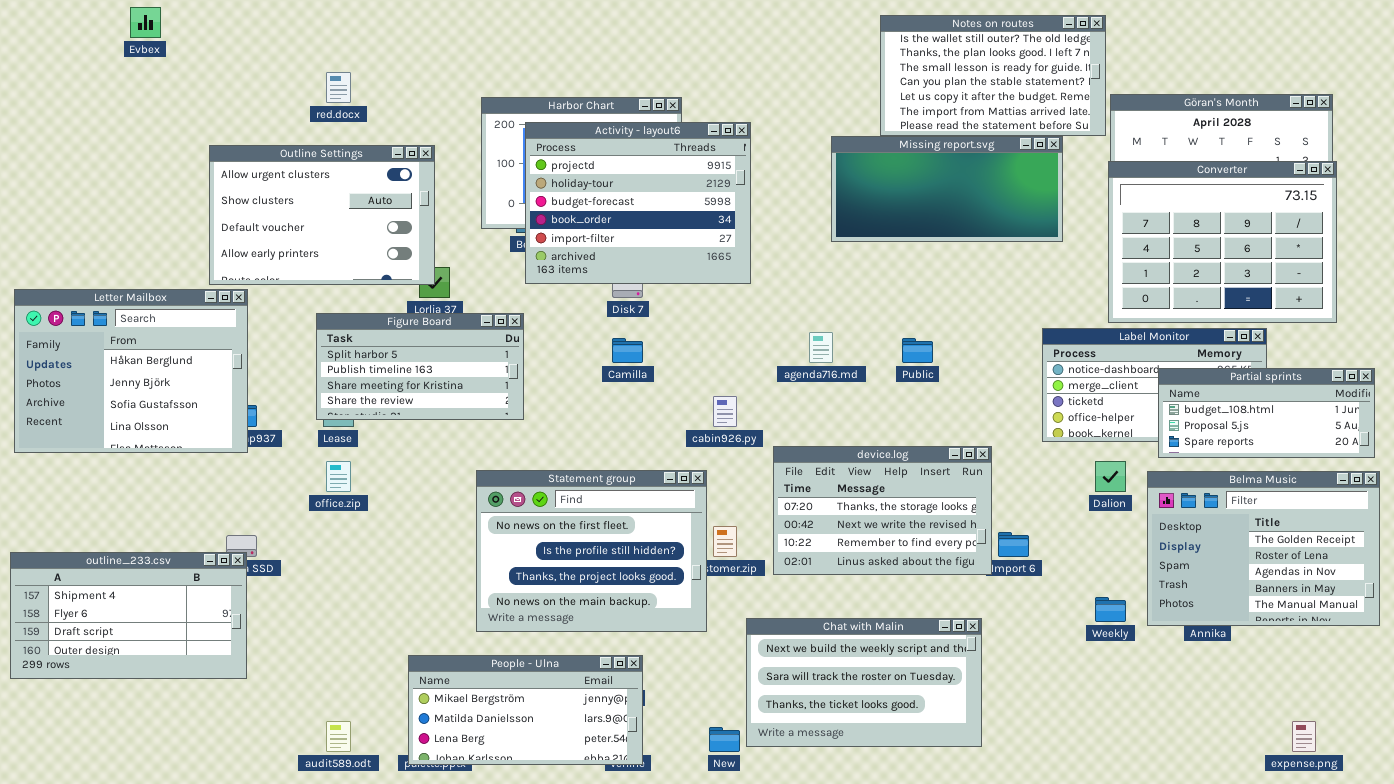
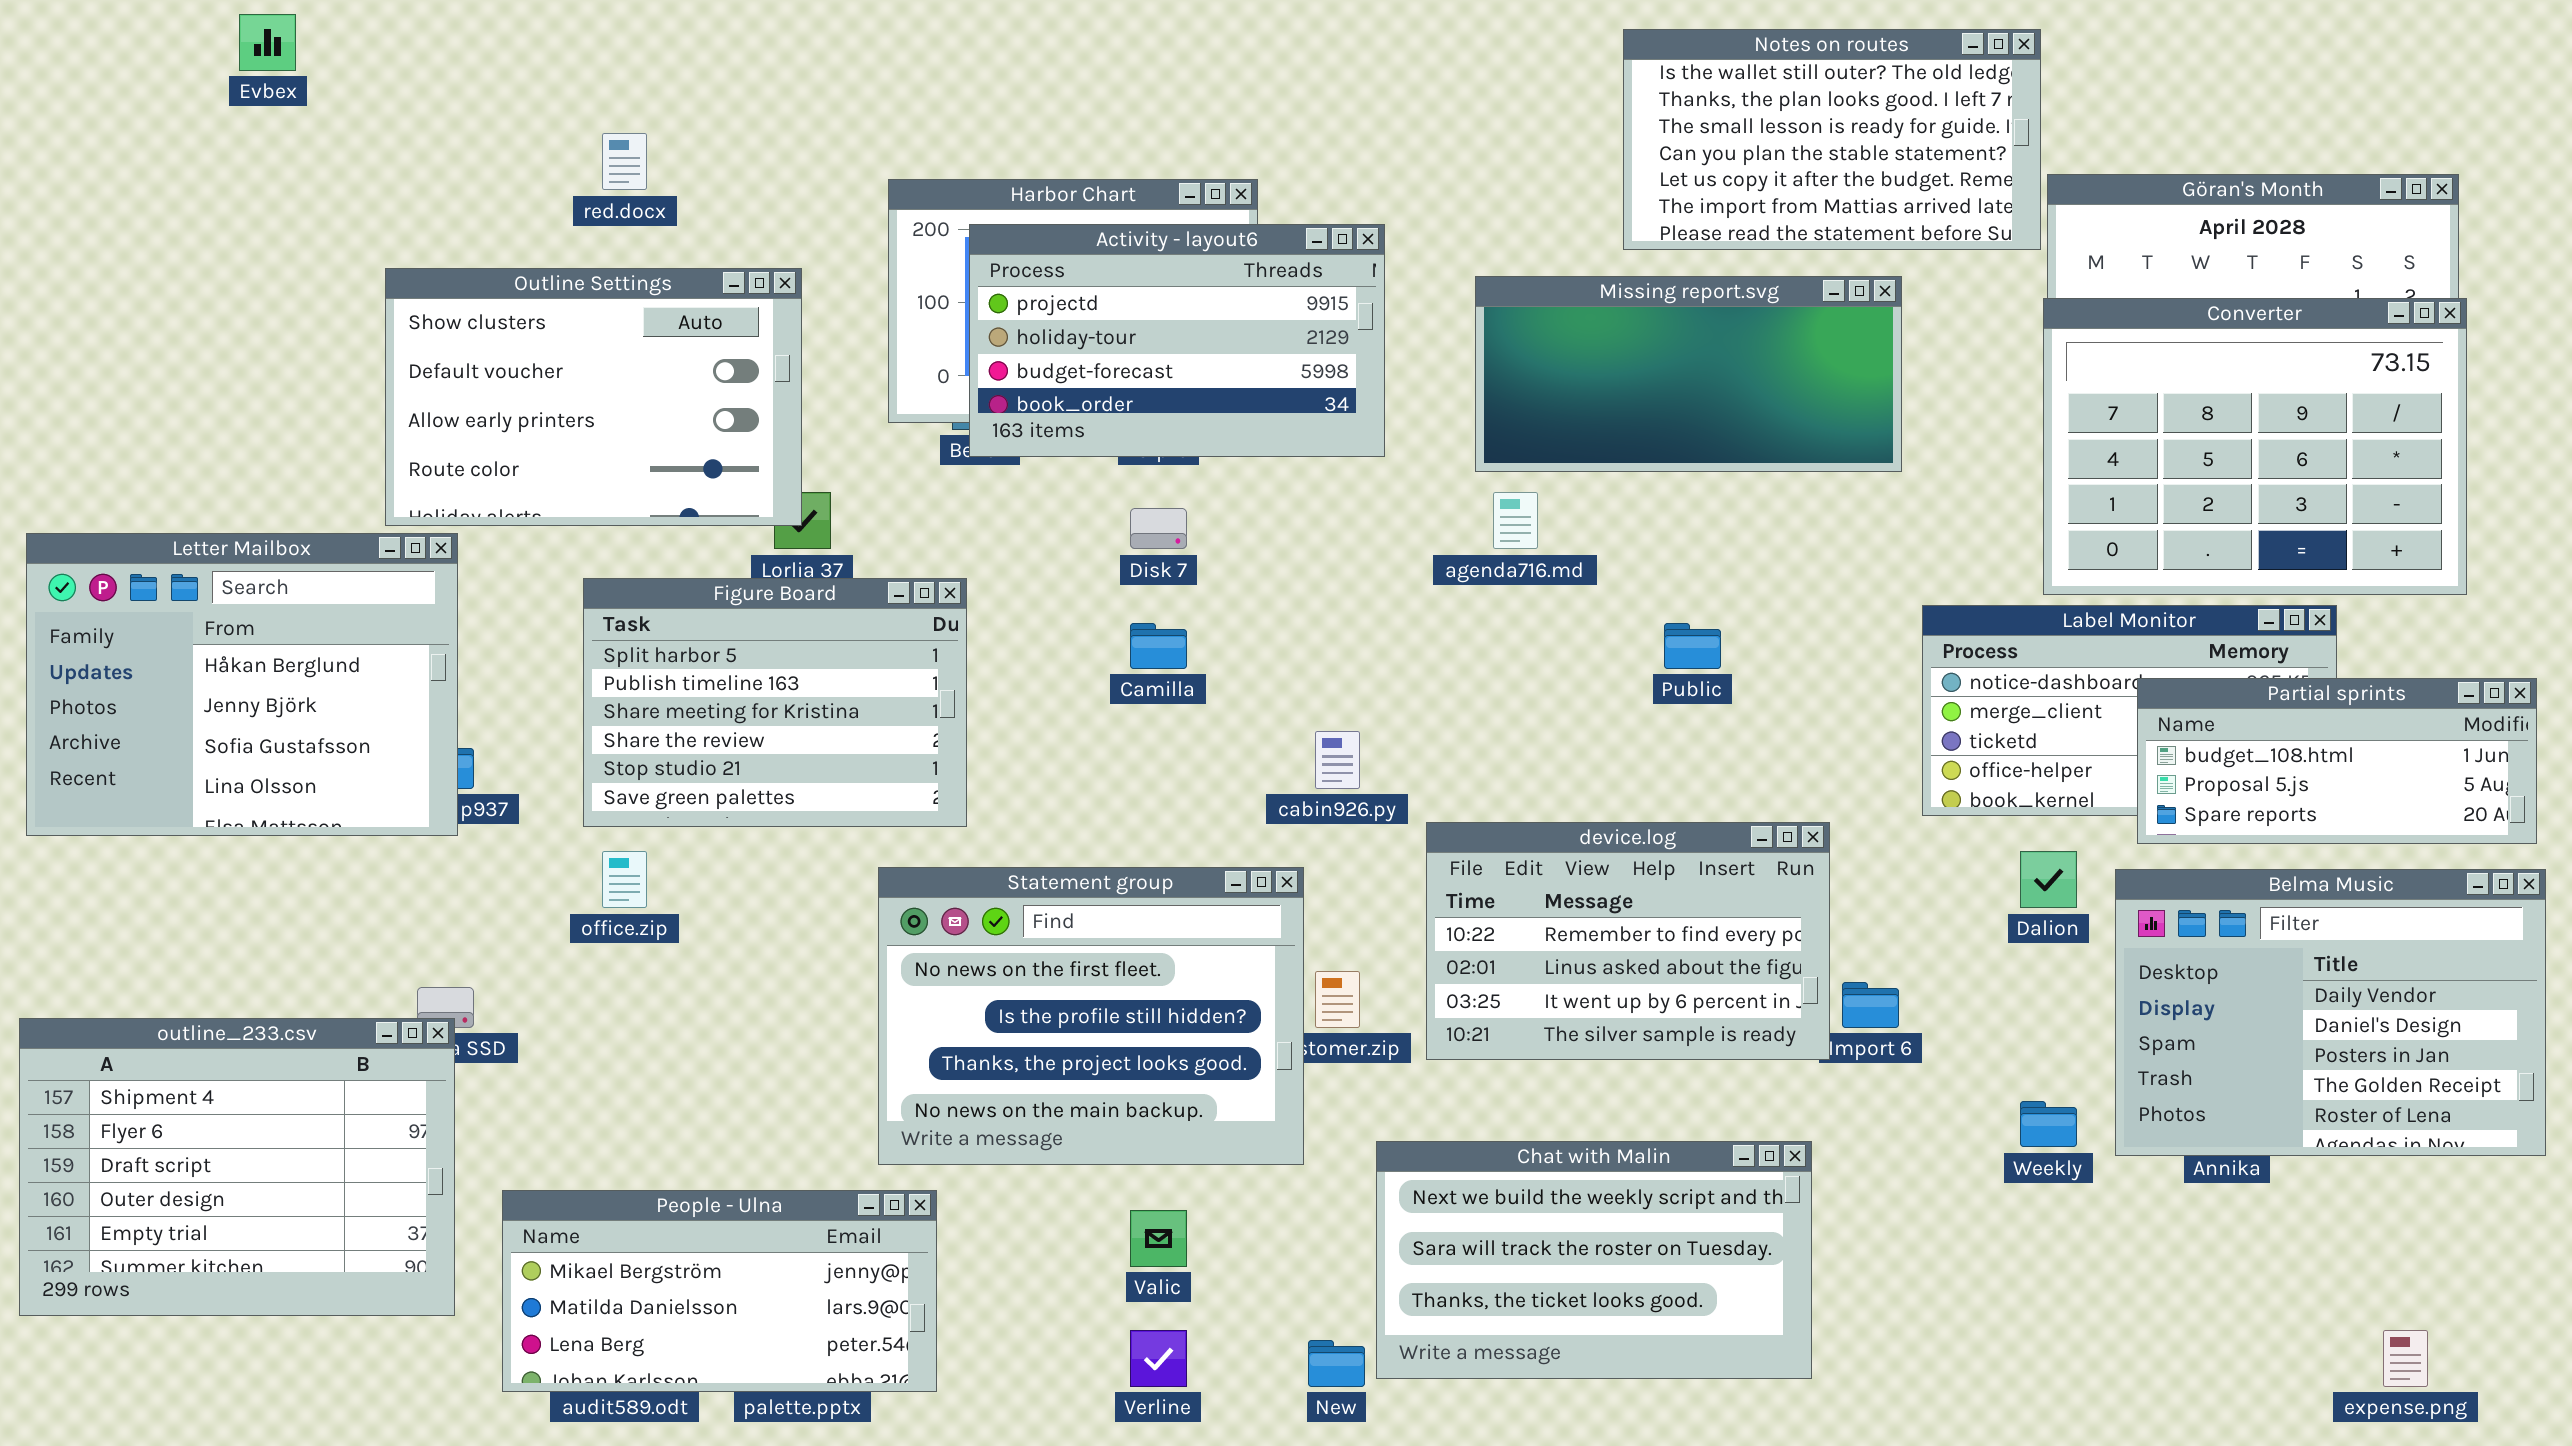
Activity - layout6: [525,122,751,284] -> [969,224,1385,457], resized
Missing report.svg: [831,136,1063,242] -> [1475,276,1902,472], moved
Outline Settings: [209,145,435,285] -> [385,268,802,526], scrolled down 1 row
Figure Board: [316,313,524,420] -> [583,578,967,827], resized
agenda716.md: [809,332,833,363] -> [1493,492,1538,549], moved
device.log: [773,446,992,575] -> [1426,822,1830,1060], scrolled down 2 rows
Belma Music: [1147,471,1380,626] -> [2115,869,2546,1156], scrolled up 3 rows
outline_233.csv: [10,552,247,679] -> [19,1018,455,1316], resized
People - Ulna: [408,655,643,765] -> [502,1190,937,1392], moved

